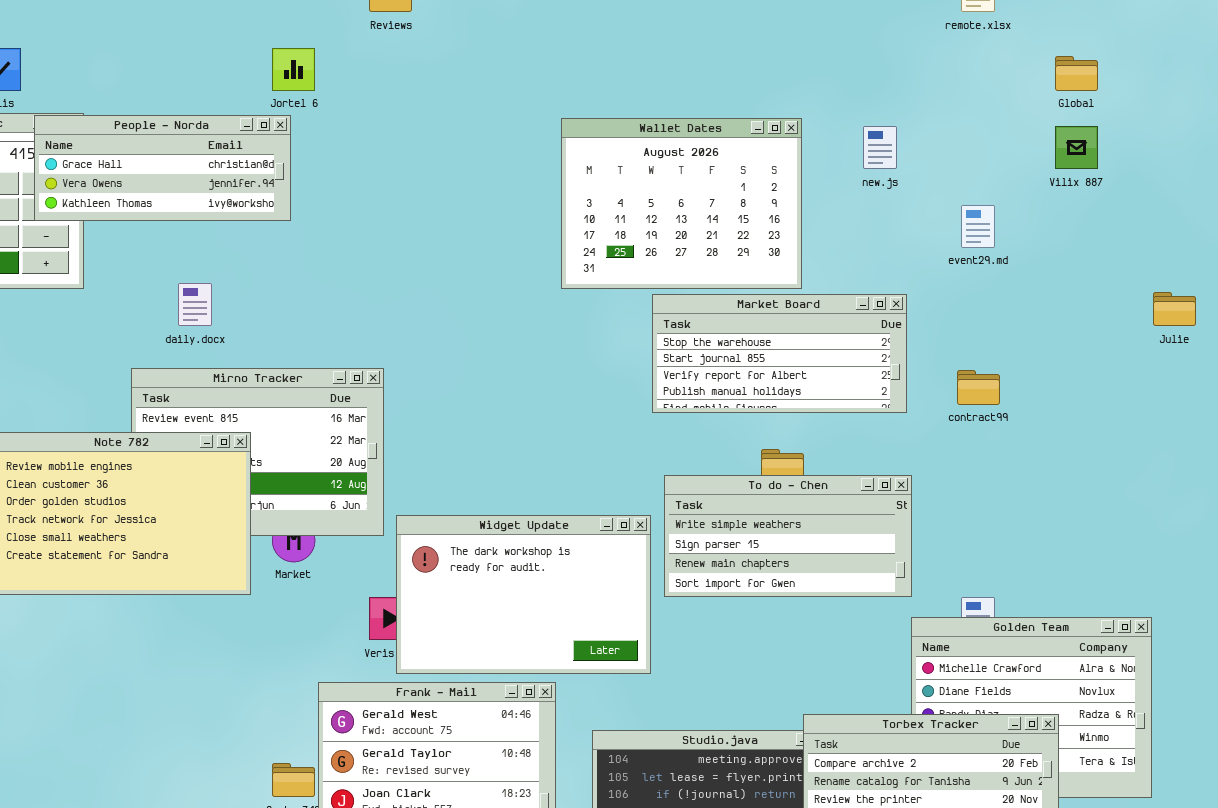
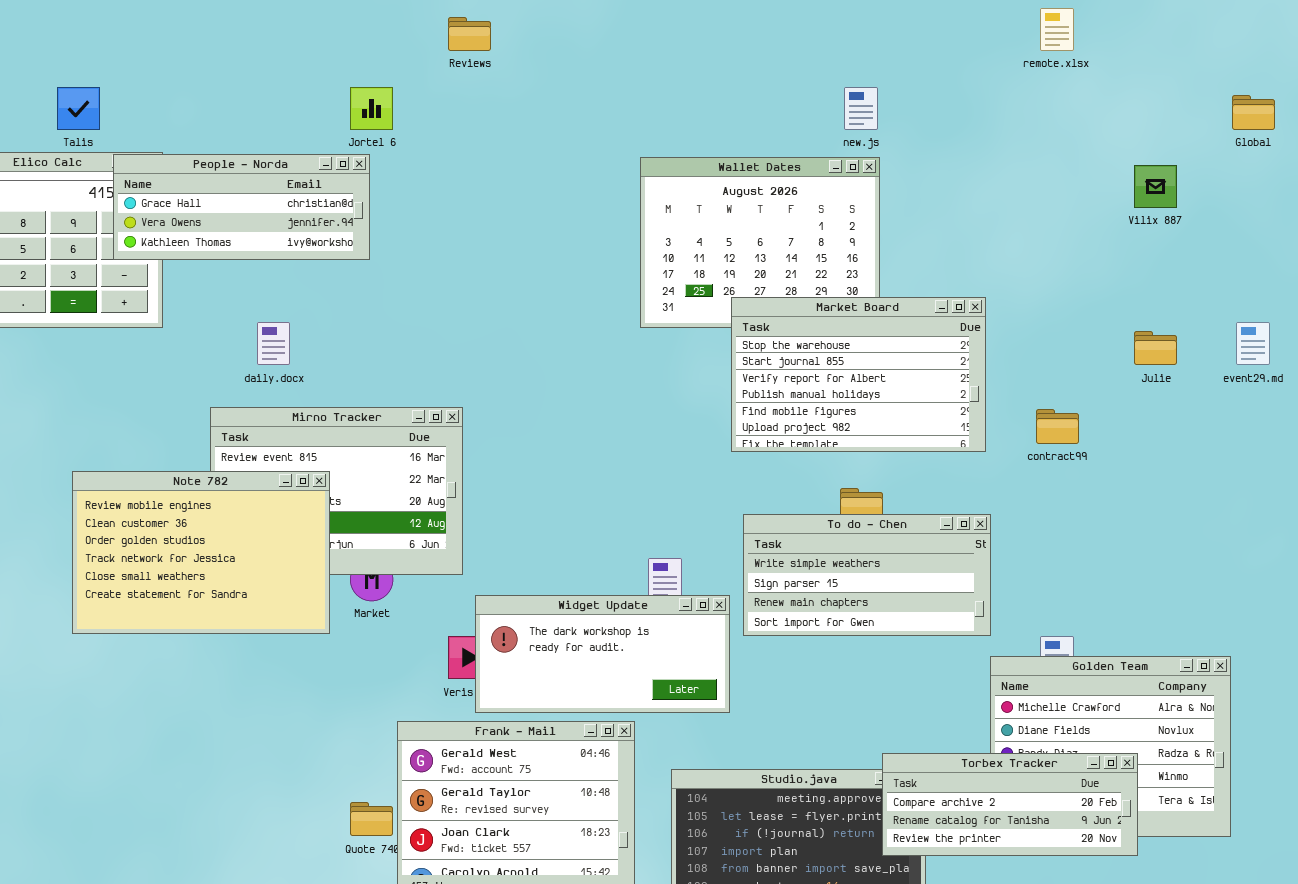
Global: [1055,56,1098,91] -> [1232,95,1275,130], moved
new.js: [863,126,897,169] -> [844,87,878,130], moved
event29.md: [961,205,995,248] -> [1236,322,1270,365], moved
Julie: [1153,292,1196,326] -> [1134,331,1177,365], moved
Market Board: [652,294,907,413] -> [731,297,986,452], resized
Widget Update: [396,515,651,674] -> [475,595,730,713], resized

